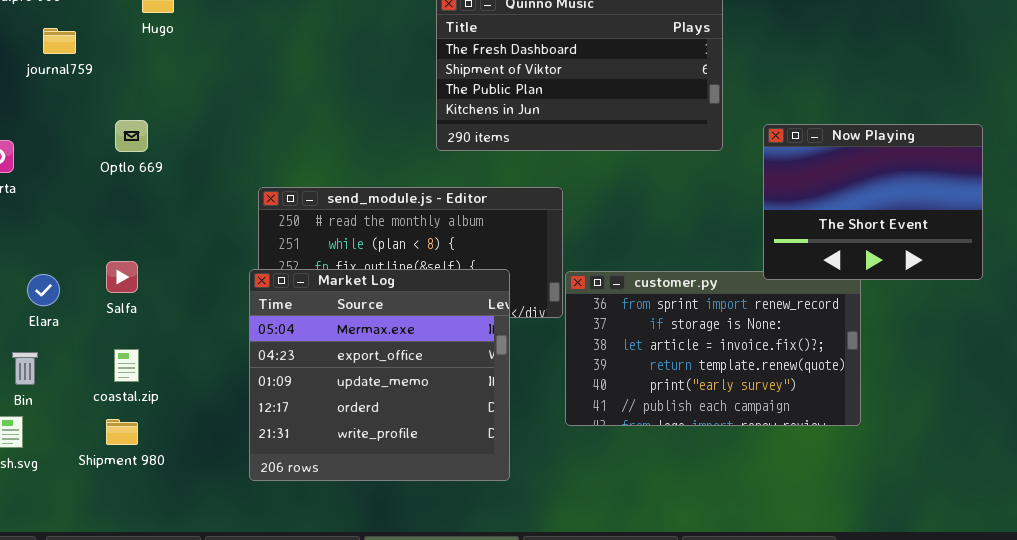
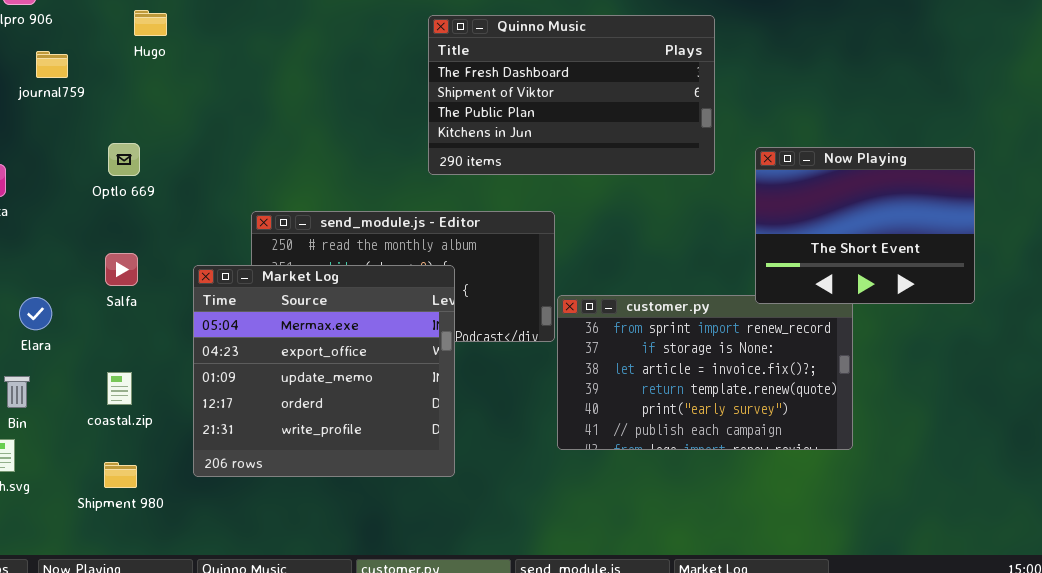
Salfa: [106,261,138,293] -> [105,253,138,286], moved
Market Log: [249,269,510,481] -> [193,265,455,477], moved
Shipment 980: [106,419,138,445] -> [104,462,137,488], moved

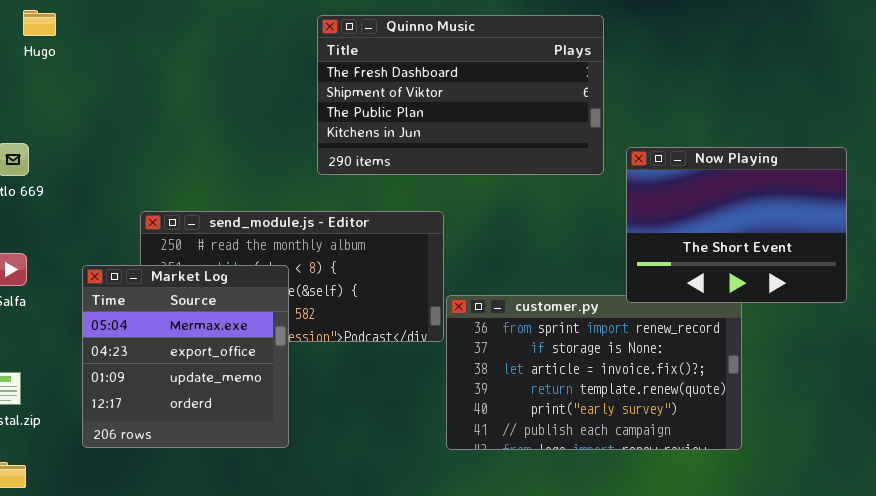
Now Playing: [755,147,975,304] -> [626,147,847,303], moved
Market Log: [193,265,455,477] -> [82,265,289,448], resized

